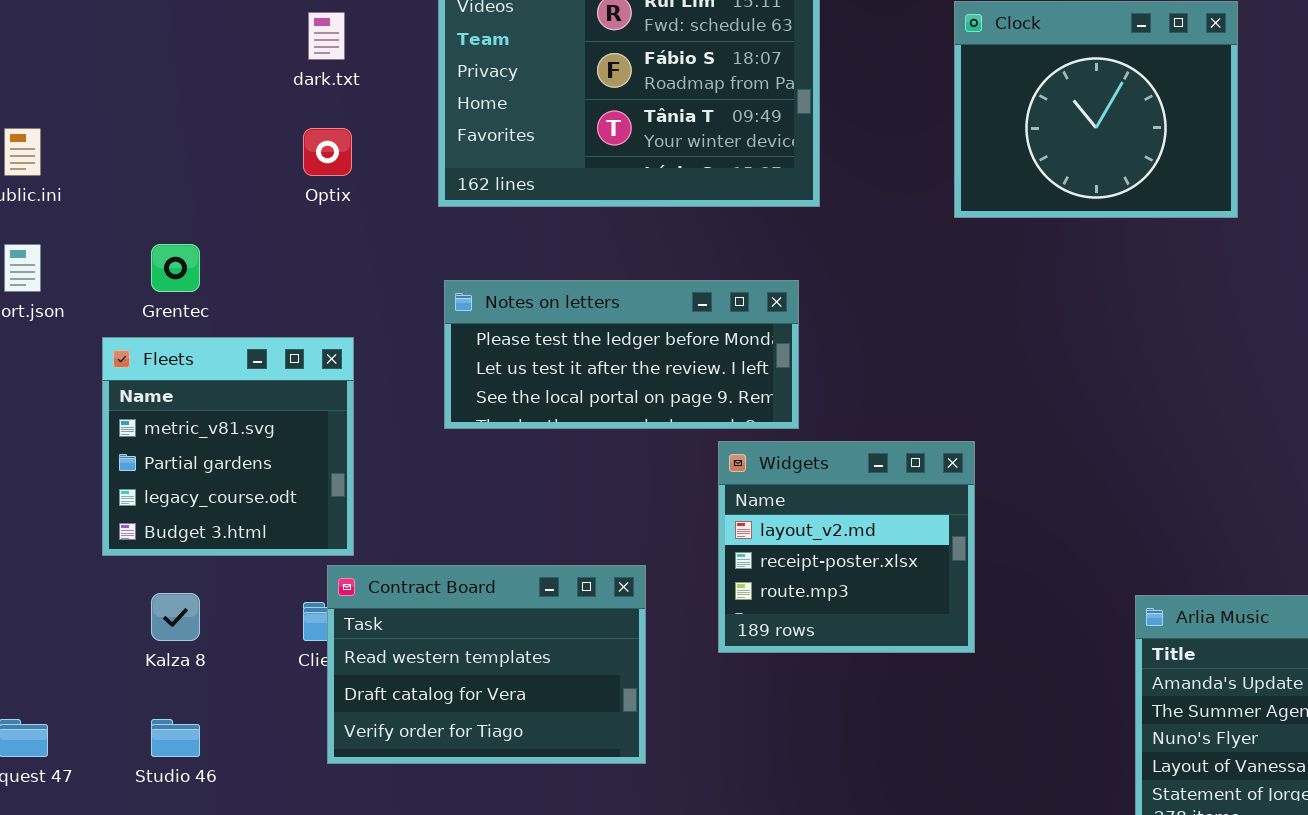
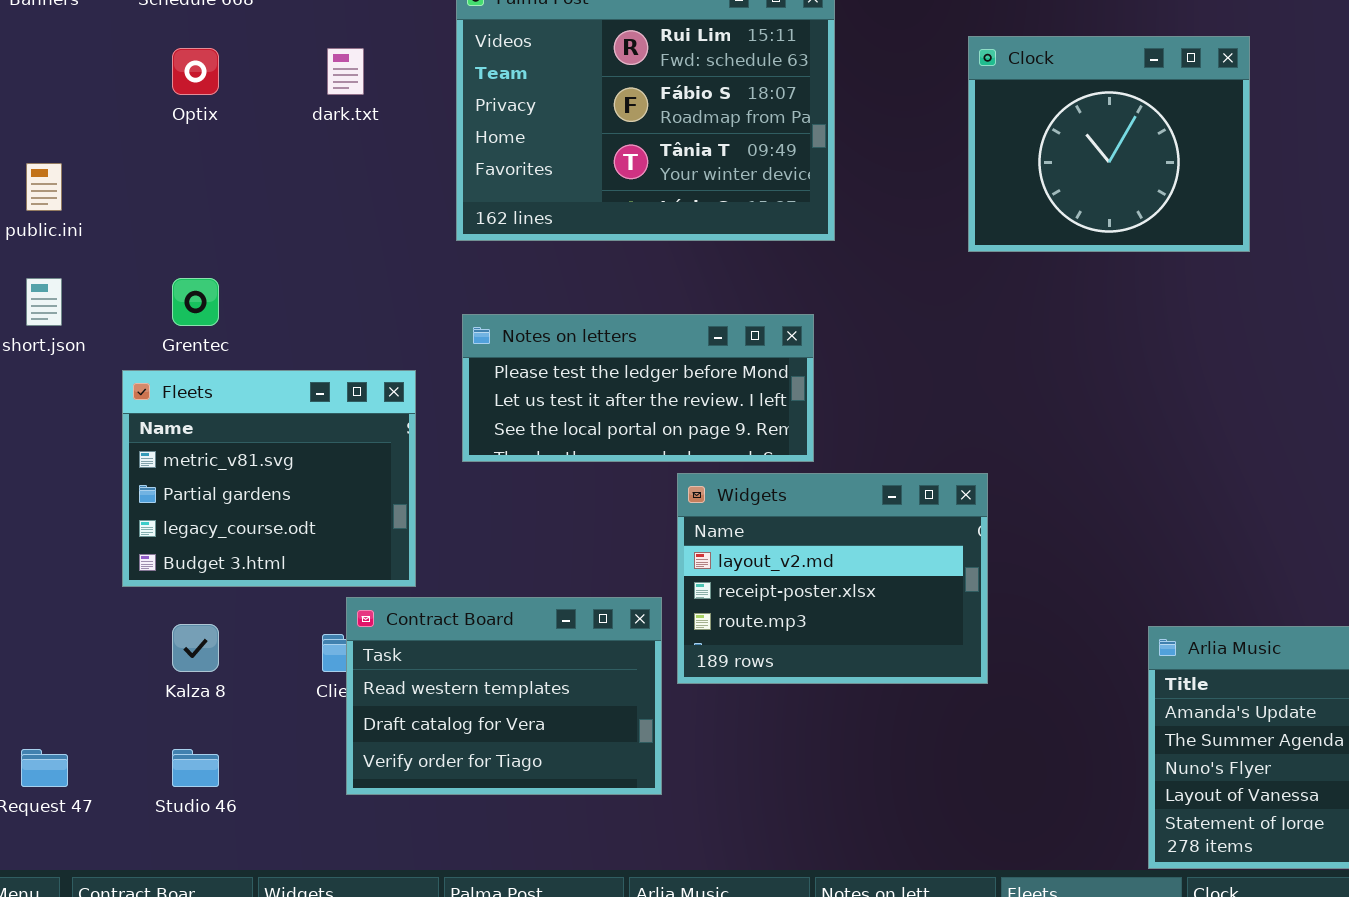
Optix: [303,128,352,176] -> [172,48,219,95], moved
Fleets: [102,337,354,556] -> [122,370,416,587], resized
Widgets: [718,441,975,653] -> [677,473,988,684], resized

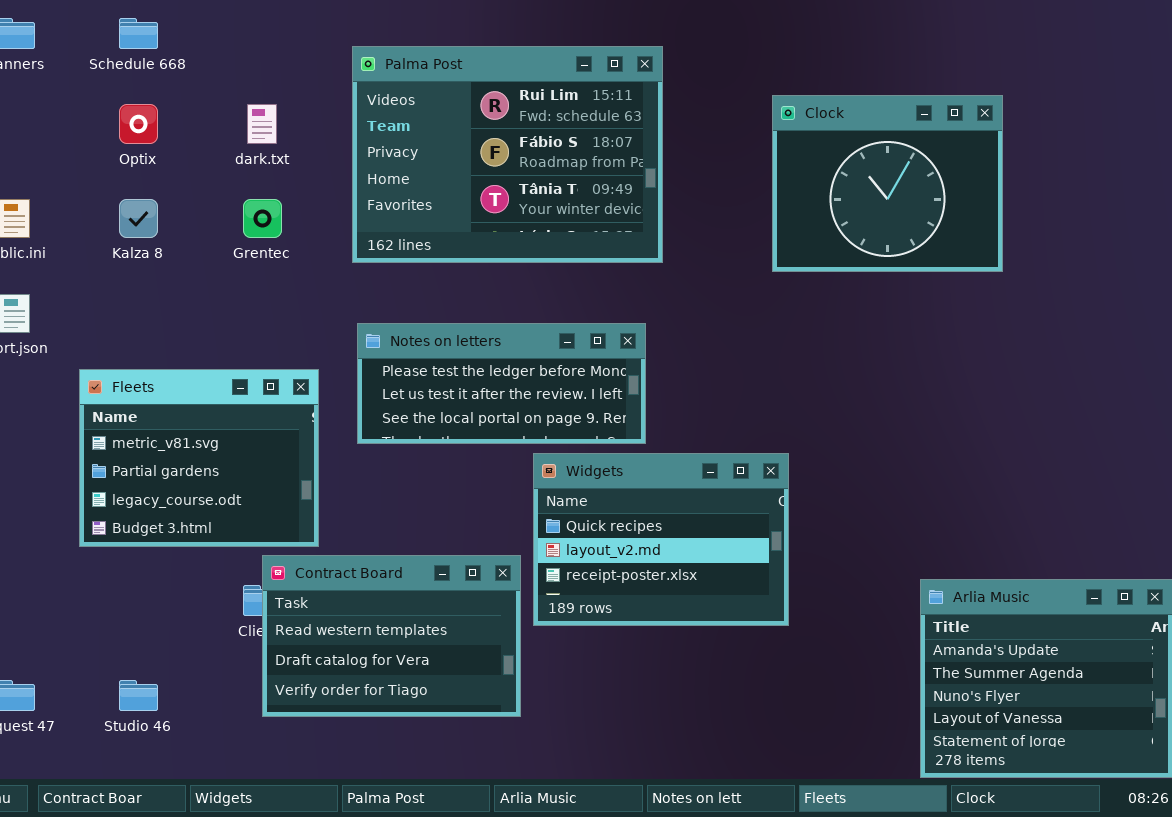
Grentec: [172,278,219,326] -> [243,199,282,238], moved
Widgets: [677,473,988,684] -> [533,453,789,626], scrolled up 1 row
Kalza 8: [172,624,219,672] -> [119,199,158,238], moved

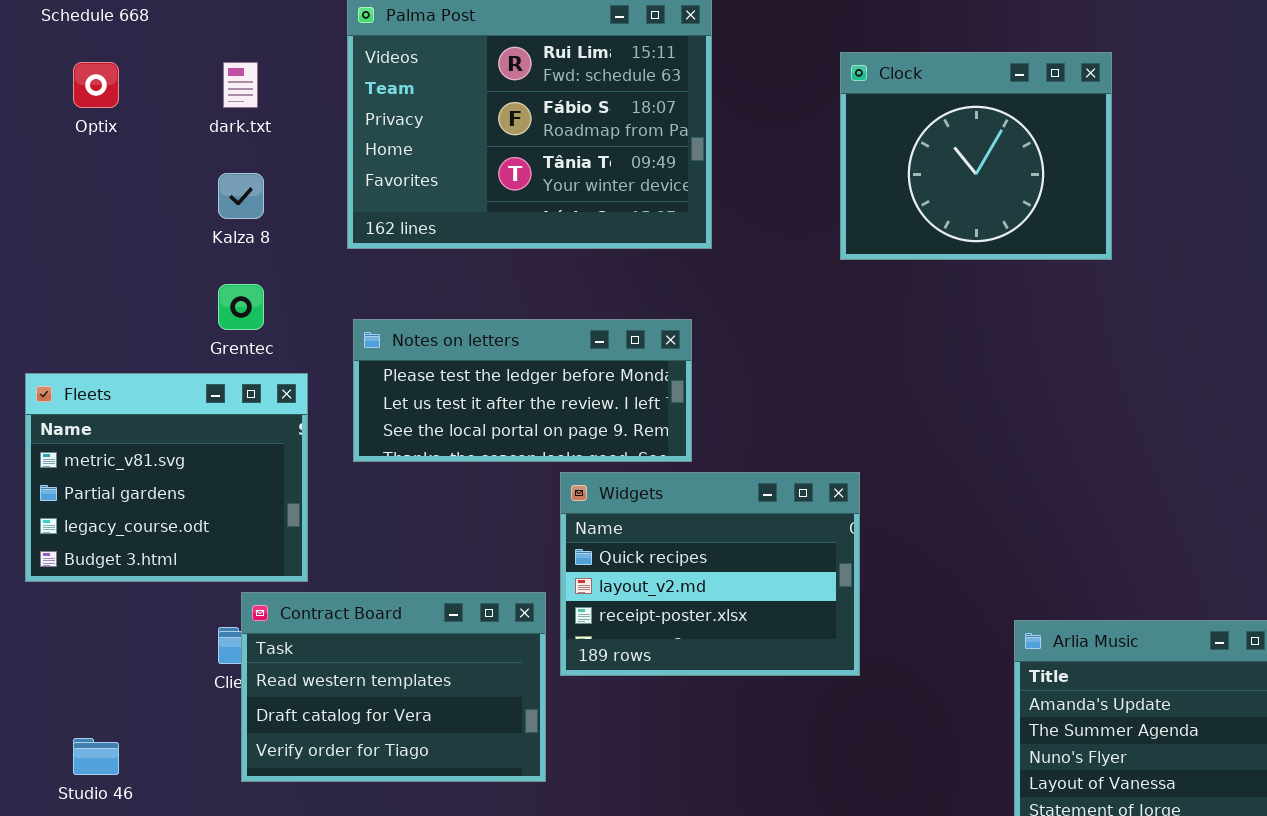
Kalza 8: [119,199,158,238] -> [218,173,264,219], moved
Grentec: [243,199,282,238] -> [218,284,264,330], moved

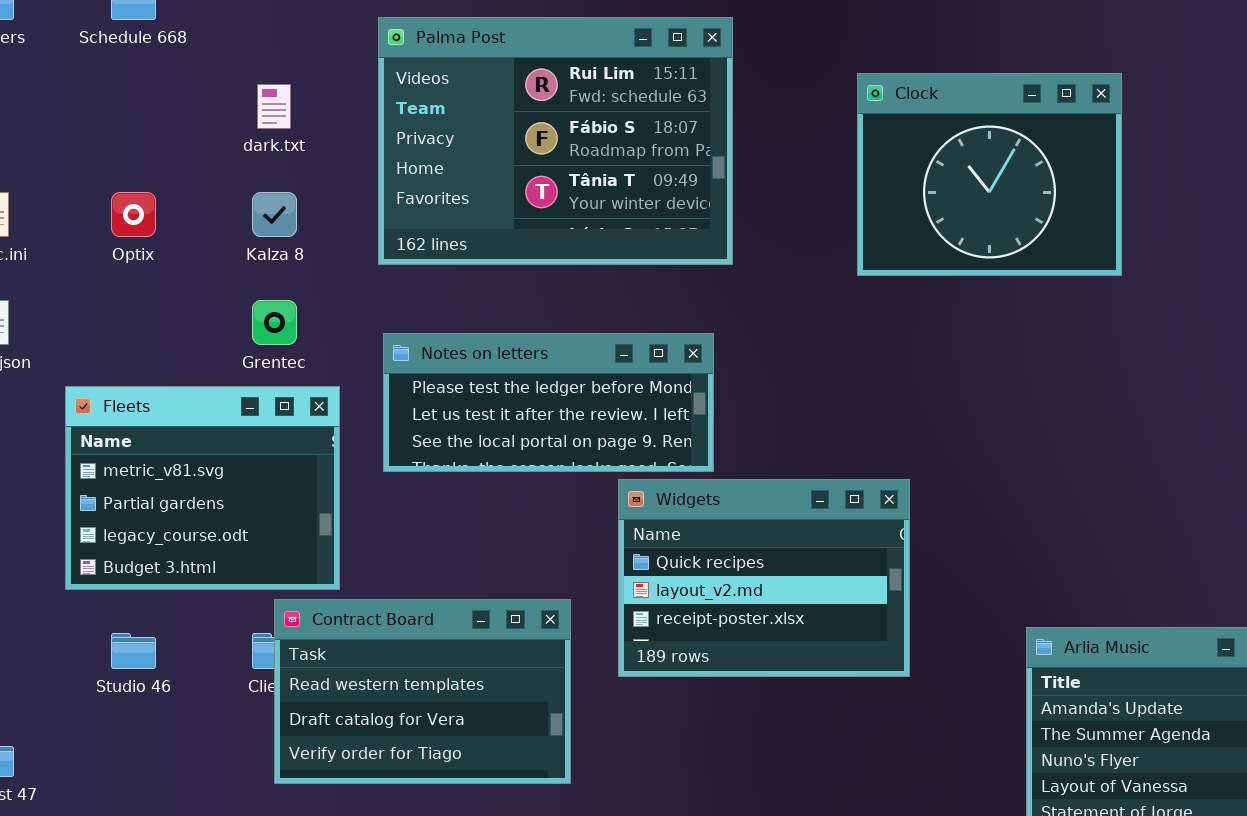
Optix: [73,62,119,108] -> [111,192,156,237], moved
Widgets: [560,472,860,676] -> [618,479,910,677], moved
Studio 46: [73,738,119,775] -> [111,633,156,669], moved

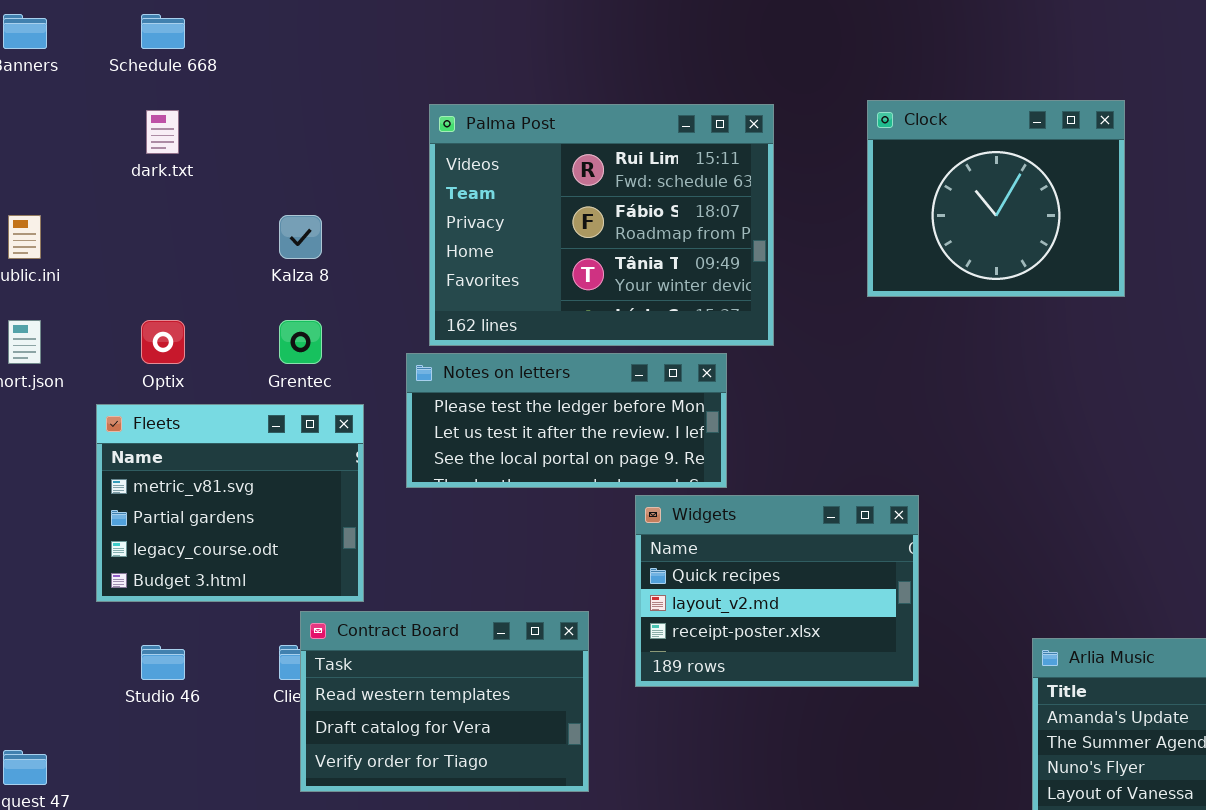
Palma Post: [378,17,733,265] -> [429,104,774,346], moved
dark.txt: [257,84,291,129] -> [146,110,179,154], moved
Optix: [111,192,156,237] -> [141,320,185,364], moved

